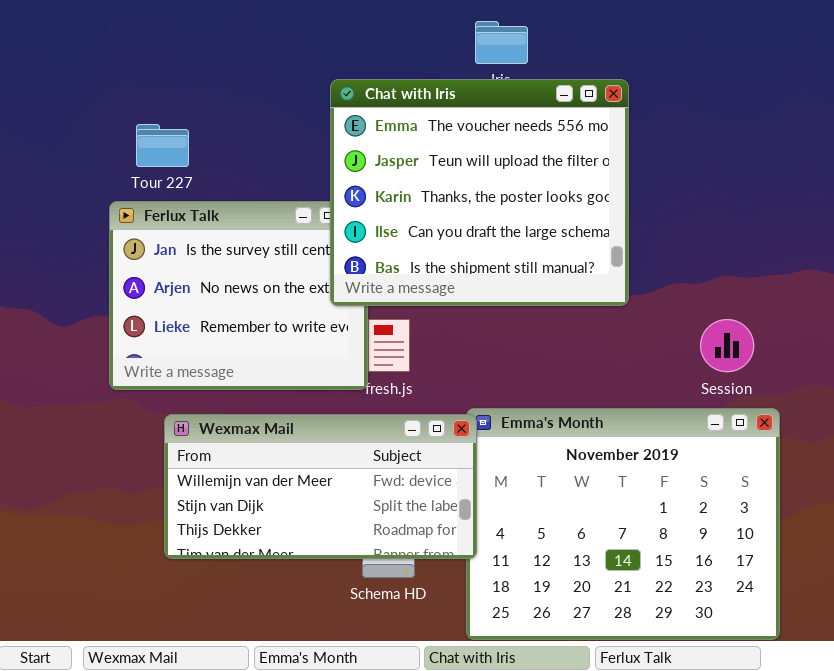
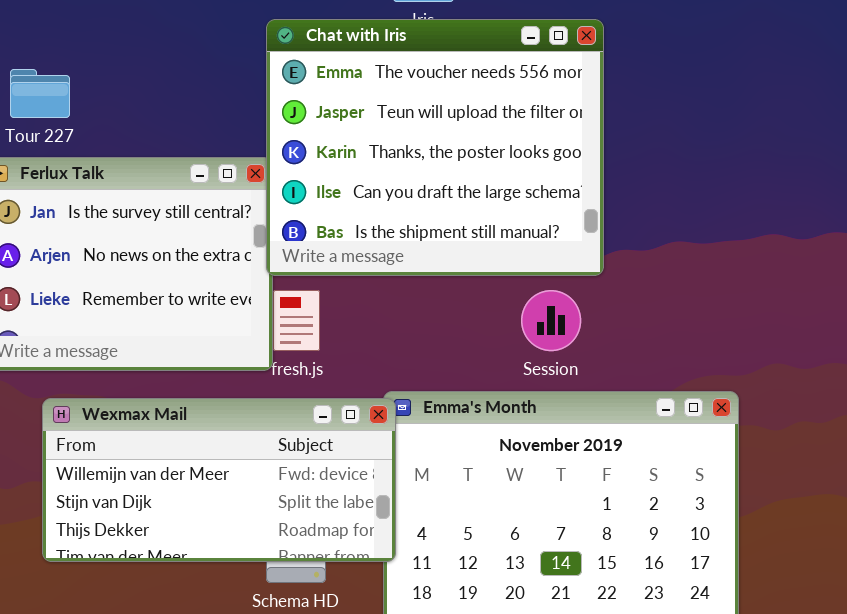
Chat with Iris: [330,79,629,306] -> [266,19,604,276], moved
Session: [700,319,754,372] -> [521,290,581,351], moved

